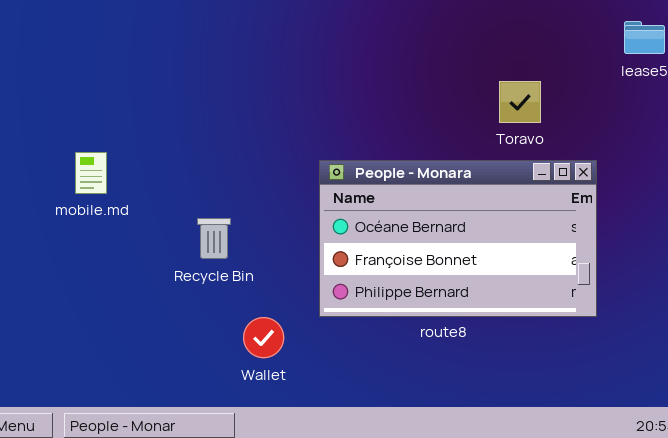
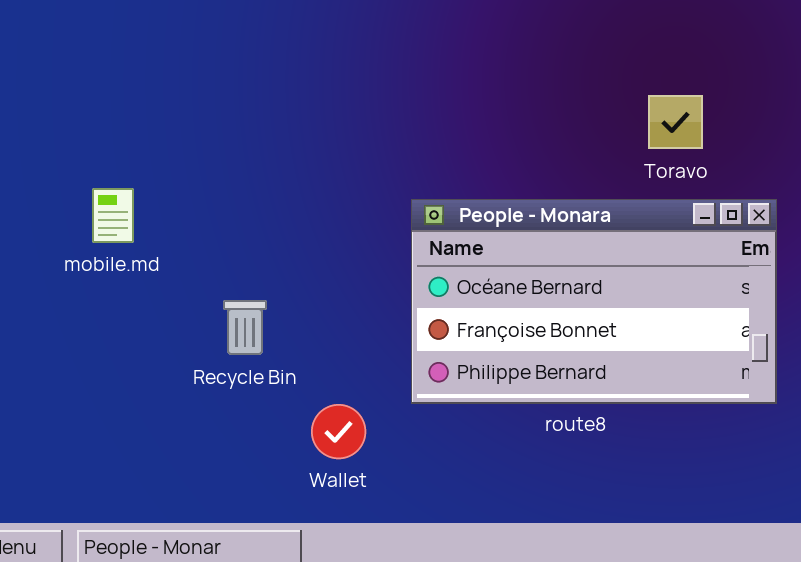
Recycle Bin: [197,218,231,259] -> [223,300,267,355], moved

